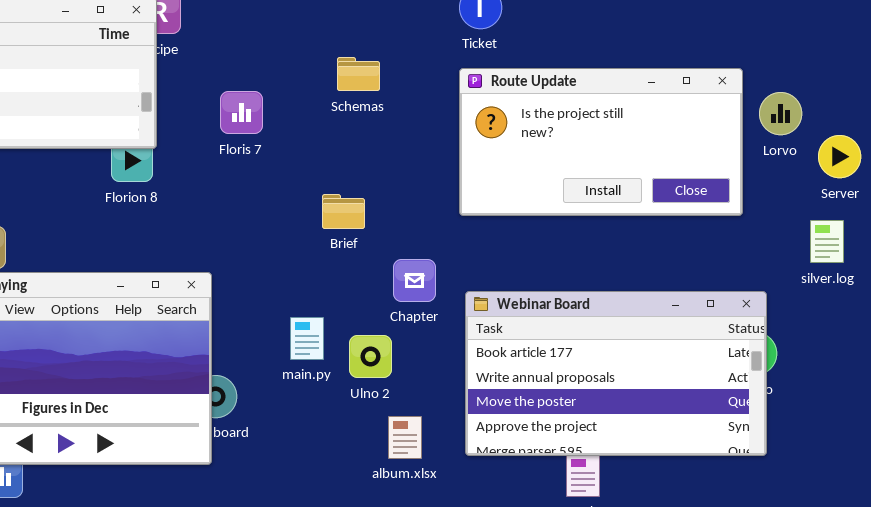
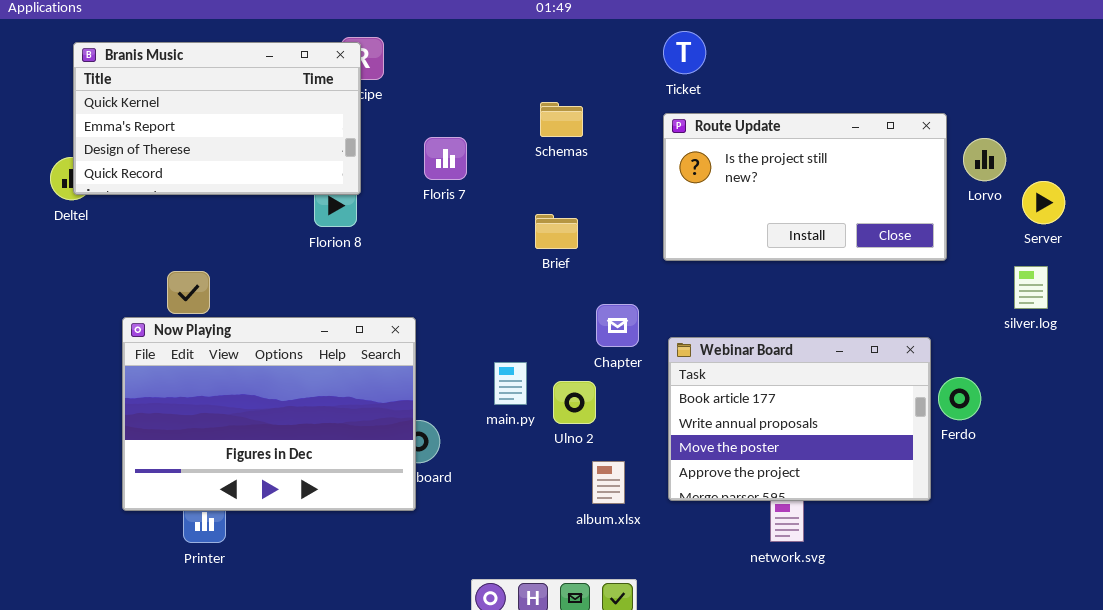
Brief: [322,194,365,229] -> [535,214,578,249], moved
Webinar Board: [465,291,767,456] -> [668,337,931,501], resized

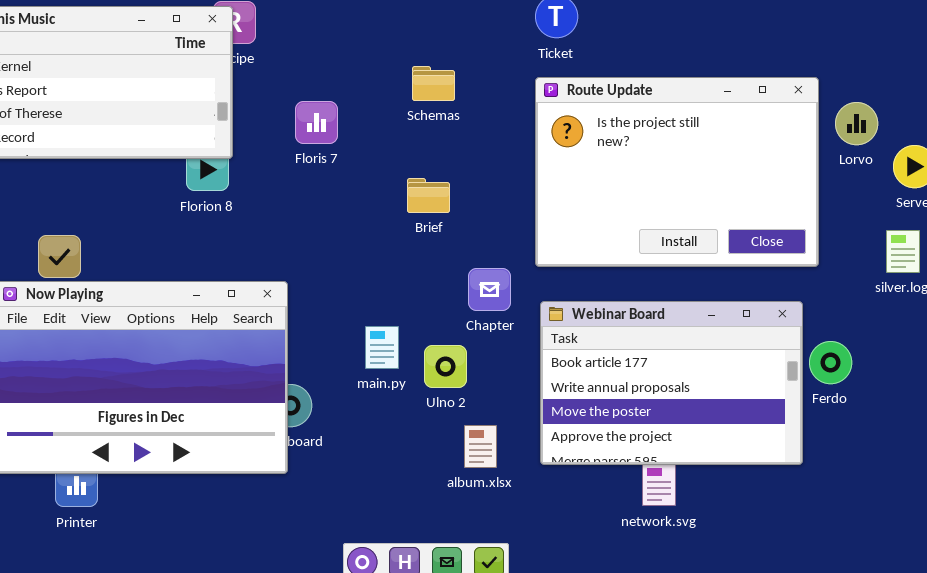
Route Update: [663,113,947,261] -> [535,77,819,267], resized

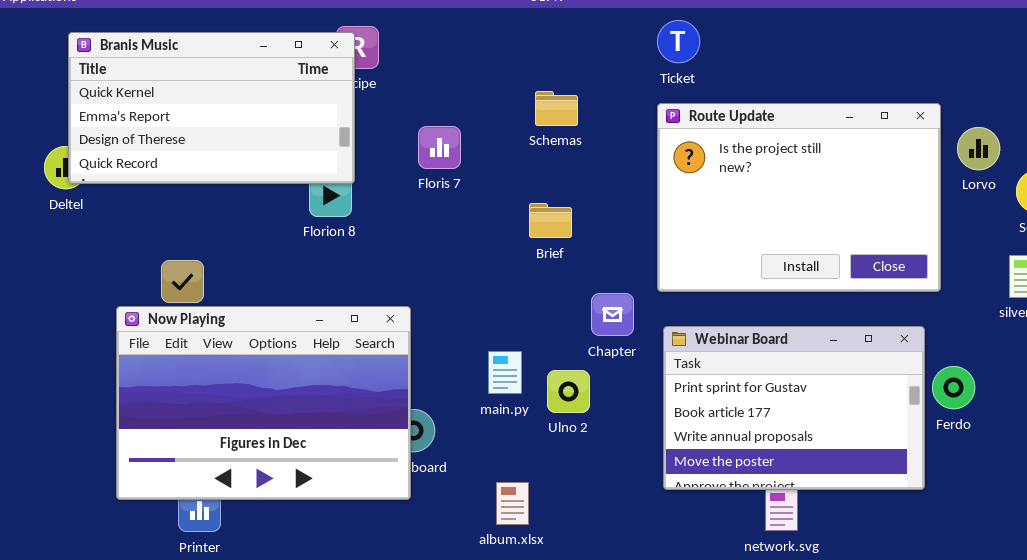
Webinar Board: [540,301,803,465] -> [663,326,925,490], scrolled up 1 row
album.xlsx: [464,425,497,468] -> [496,482,529,525], moved

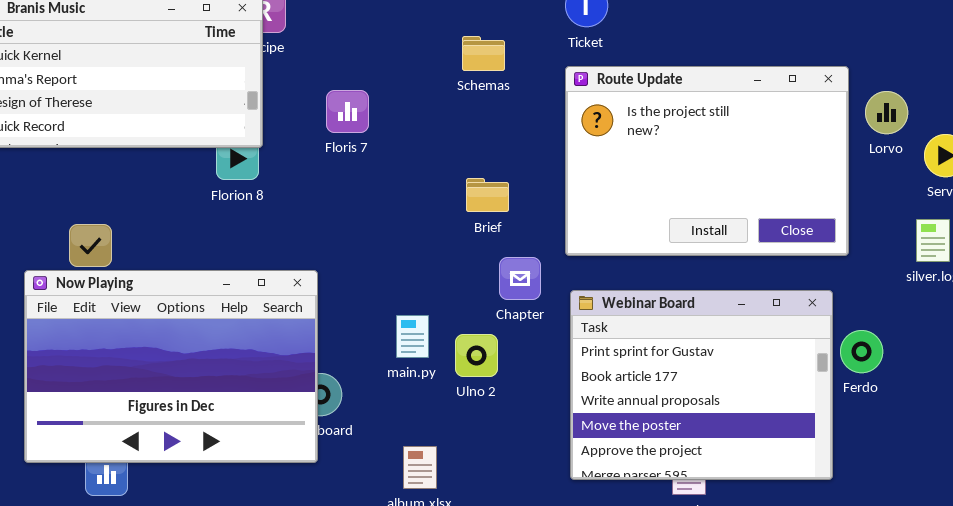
Schemas: [535,91,578,126] -> [462,36,505,71], moved
Brief: [529,203,572,238] -> [466,178,509,212], moved
Webinar Board: [663,326,925,490] -> [570,290,833,480], resized

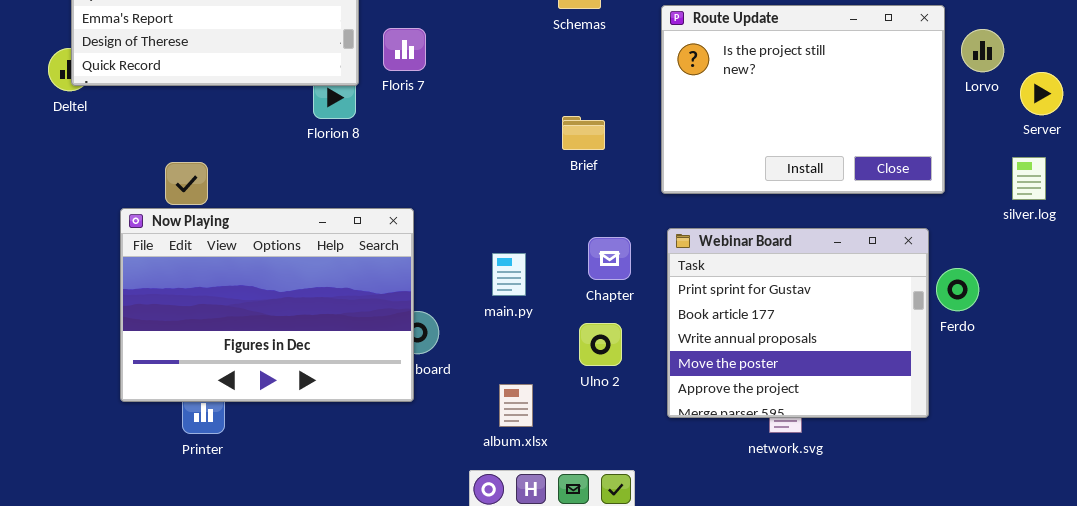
Floris 7: [326,90,369,133] -> [383,28,426,71], moved
Chapter: [499,257,541,300] -> [588,237,631,280], moved
Ulno 2: [455,334,498,377] -> [579,323,622,366], moved

